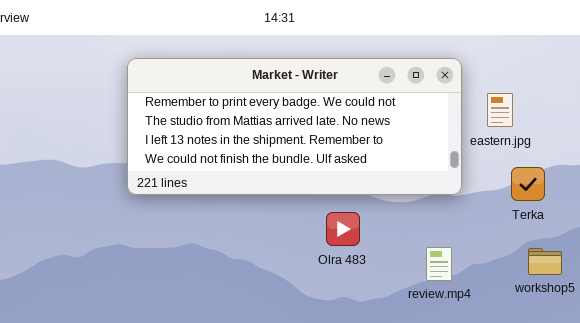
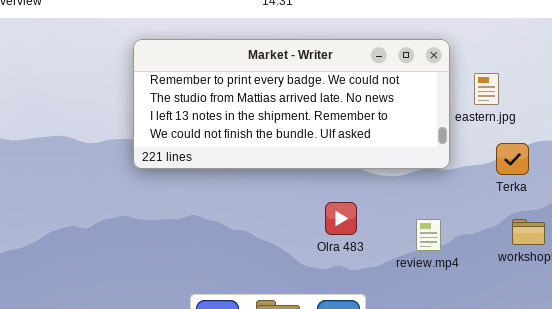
Olra 483: [326,212,360,246] -> [325,202,357,235], moved

